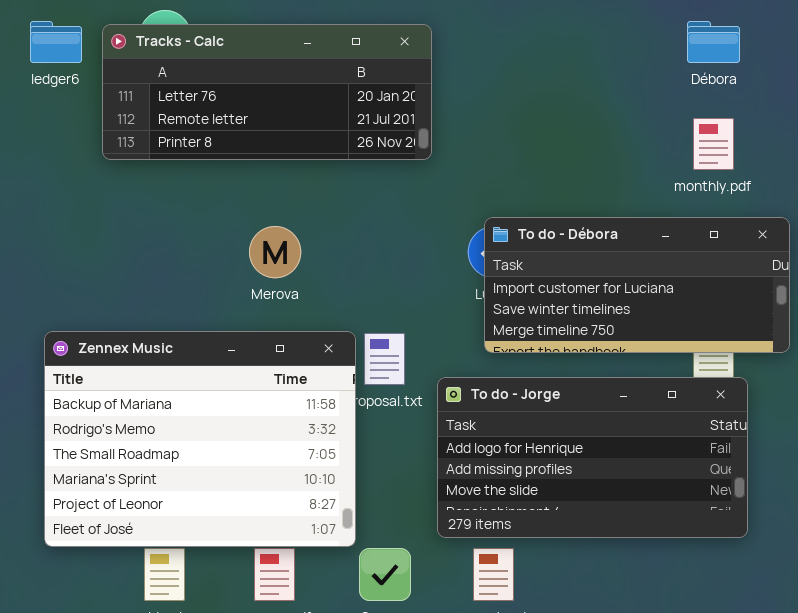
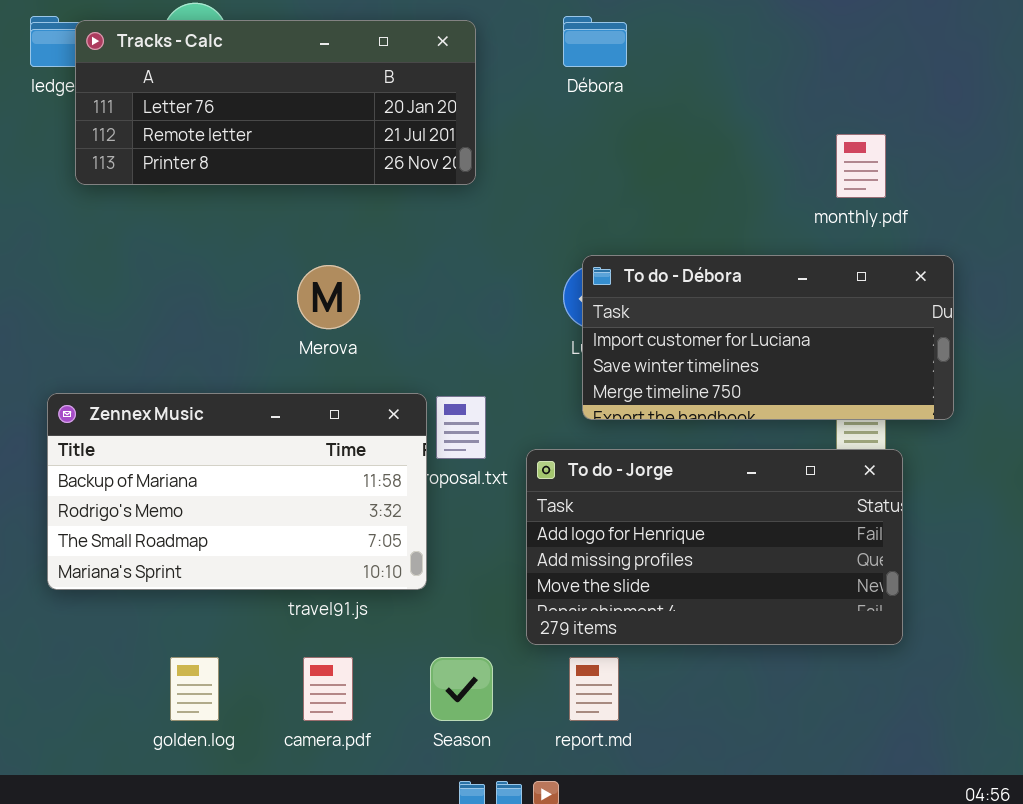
Débora: [687,21,740,63] -> [563,16,627,67], moved
Tracks - Calc: [102,24,432,160] -> [75,20,476,185], moved
Zennex Music: [44,331,356,547] -> [47,393,427,590], resized

